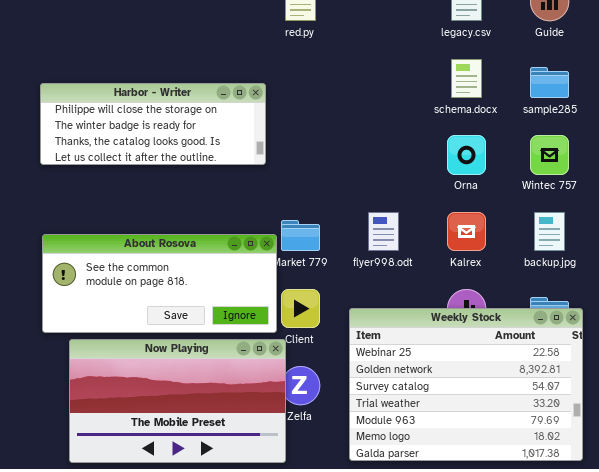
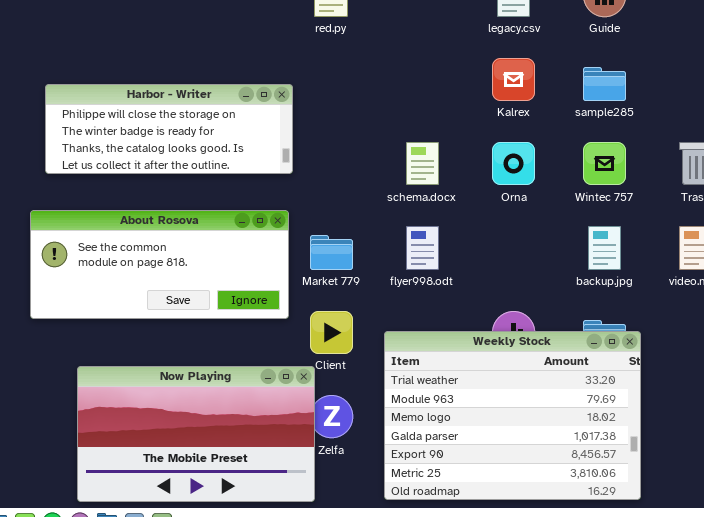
schema.docx: [451,59,482,98] -> [406,142,439,185], moved
Kalrex: [447,212,486,251] -> [492,58,535,101], moved
About Rosova: [42,234,277,333] -> [30,210,289,319], moved
Weekly Stock: [349,308,583,461] -> [384,331,641,500], scrolled down 3 rows

